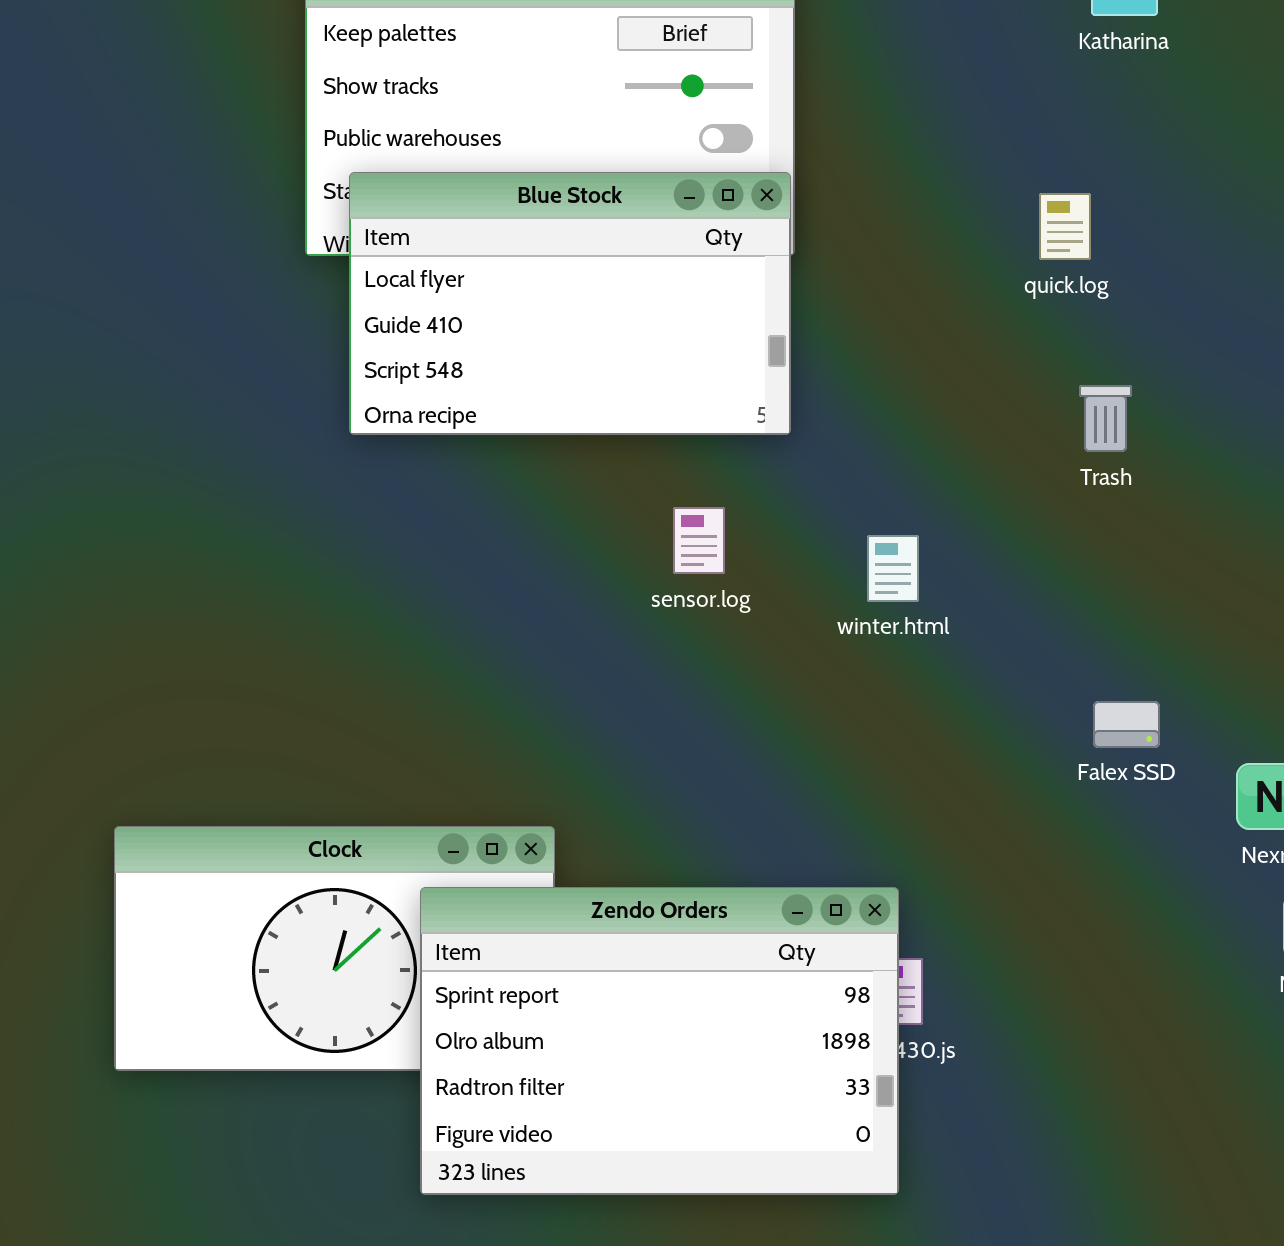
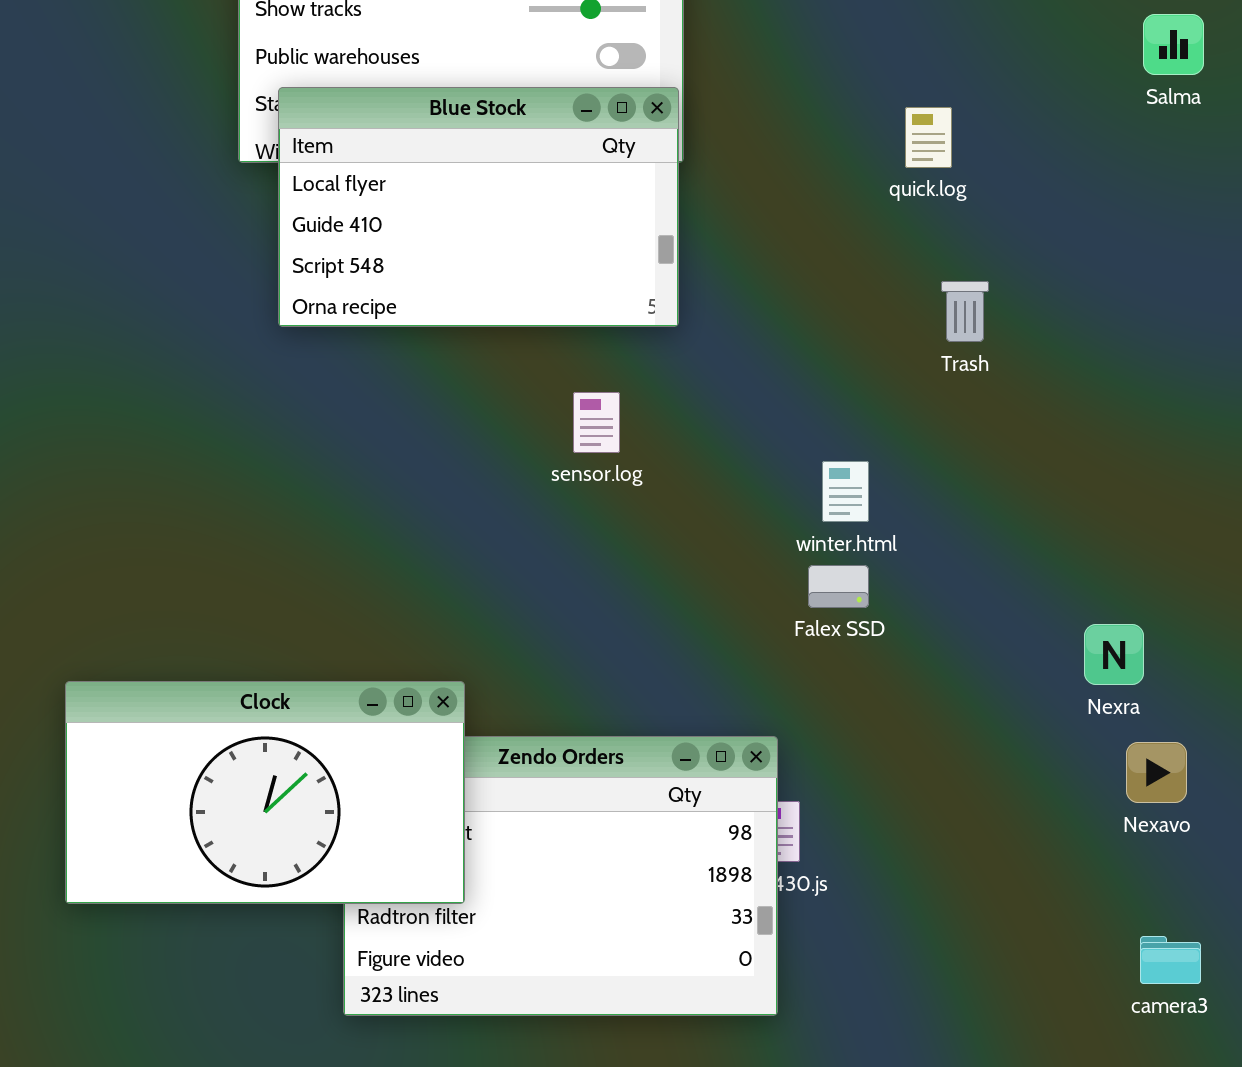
winter.html: [867,535,919,602] -> [822,461,869,522], moved
Falex SSD: [1093,701,1160,748] -> [808,565,869,608], moved
Clock: [114,826,555,1071] -> [65,681,465,904], raised

